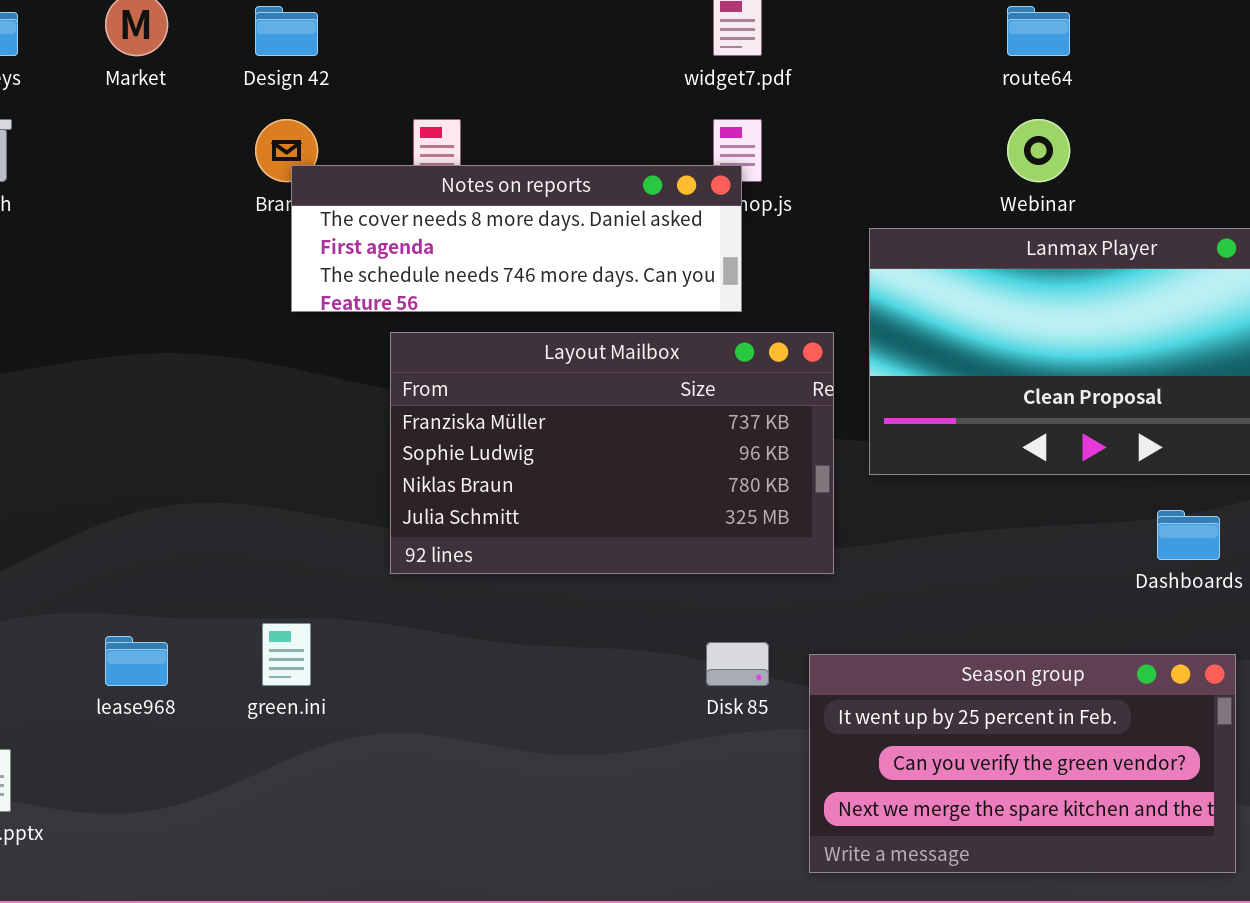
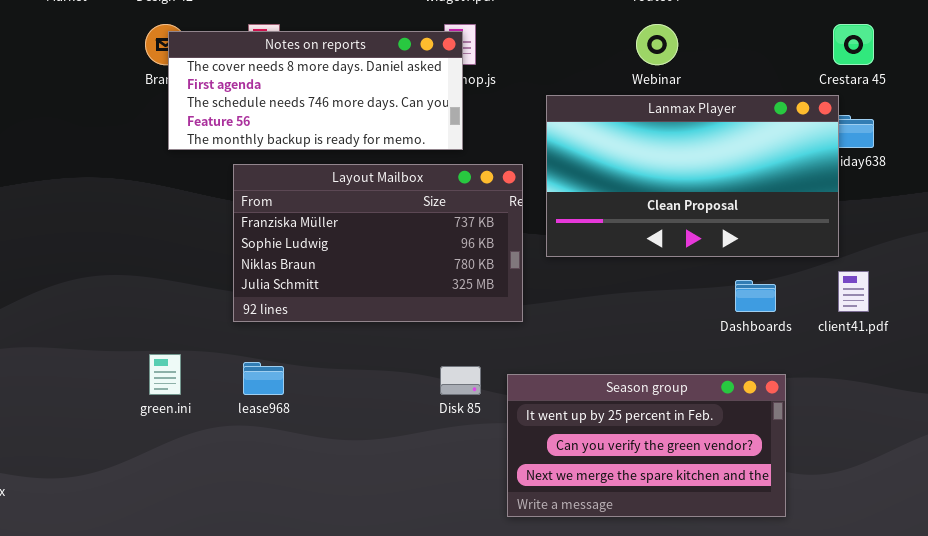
Notes on reports: [291,165,742,312] -> [168,31,463,150], resized
lease968: [105,636,168,686] -> [243,362,284,395], moved

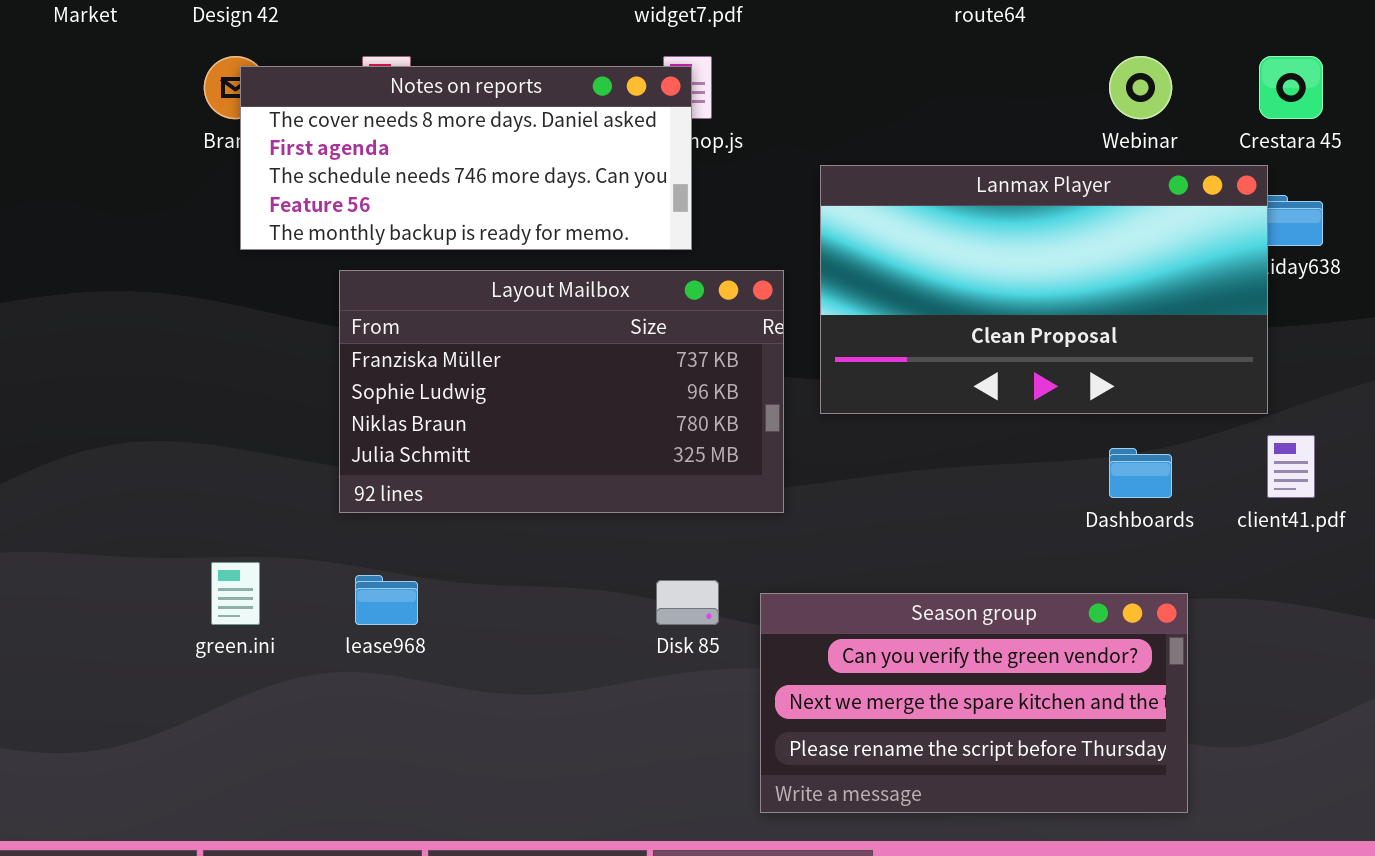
Webinar: [636,24,678,65] -> [1109,56,1172,119], moved
Season group: [507,374,786,517] -> [760,593,1188,813], scrolled down 1 row

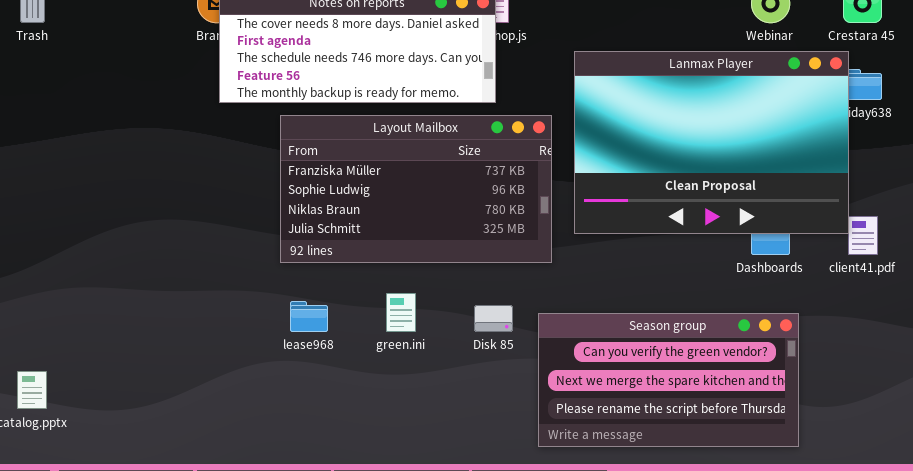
Lanmax Player: [820,165,1268,414] -> [574,51,849,234], resized
green.ini: [211,562,260,625] -> [386,293,416,332], moved

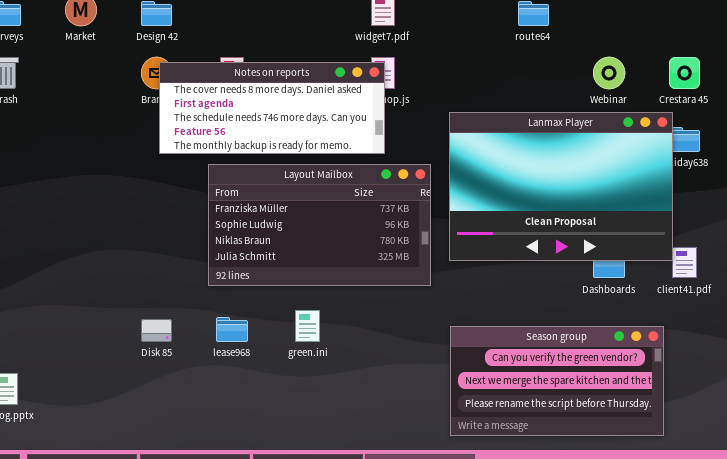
Disk 85: [474,305,513,332] -> [141,319,172,342], moved
Season group: [538,313,799,447] -> [450,326,664,436], moved

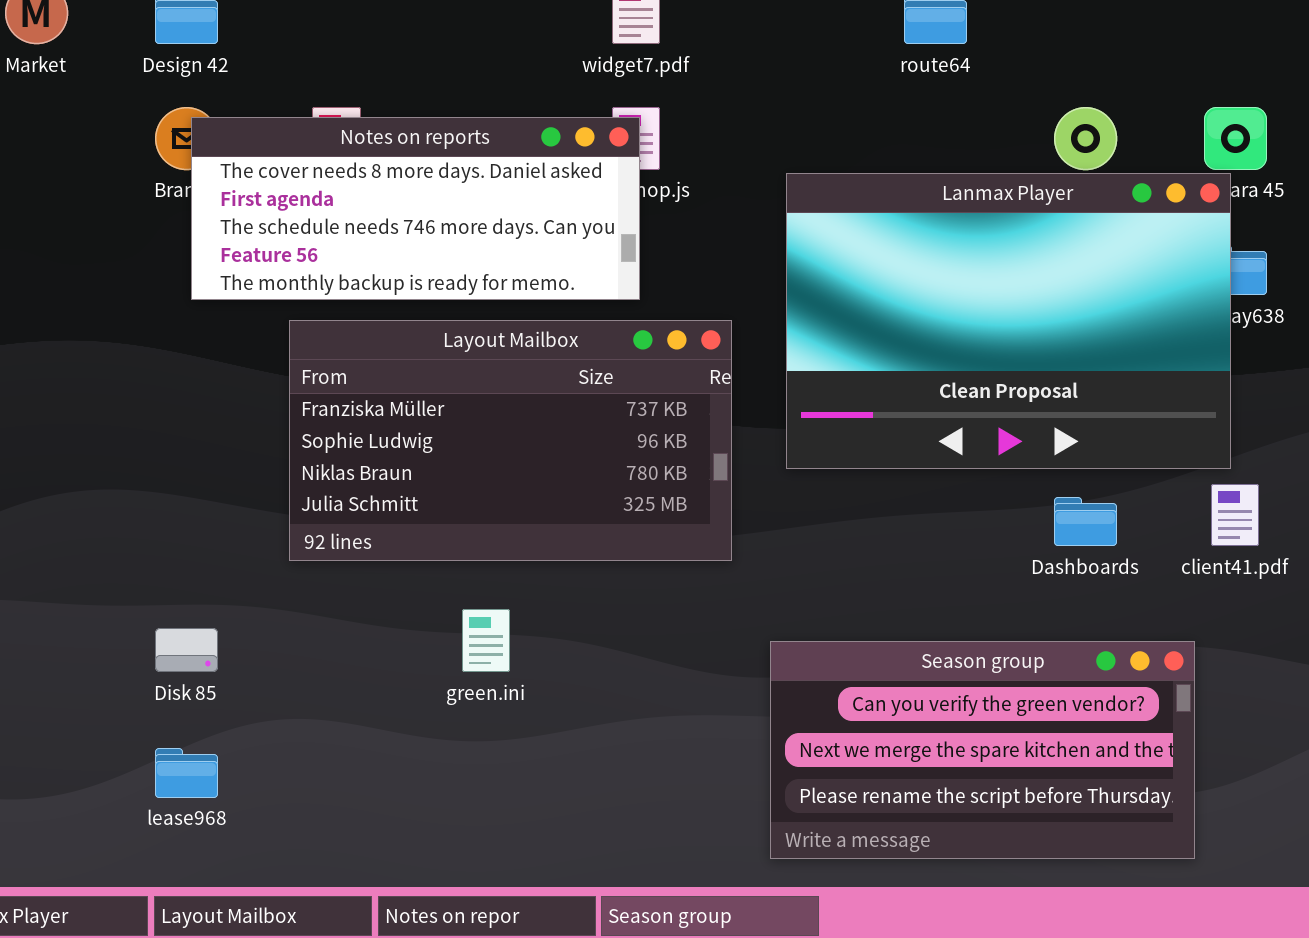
Lanmax Player: [449,112,673,261] -> [786,173,1231,469], moved
lease968: [216,317,248,342] -> [155,748,218,798], moved

